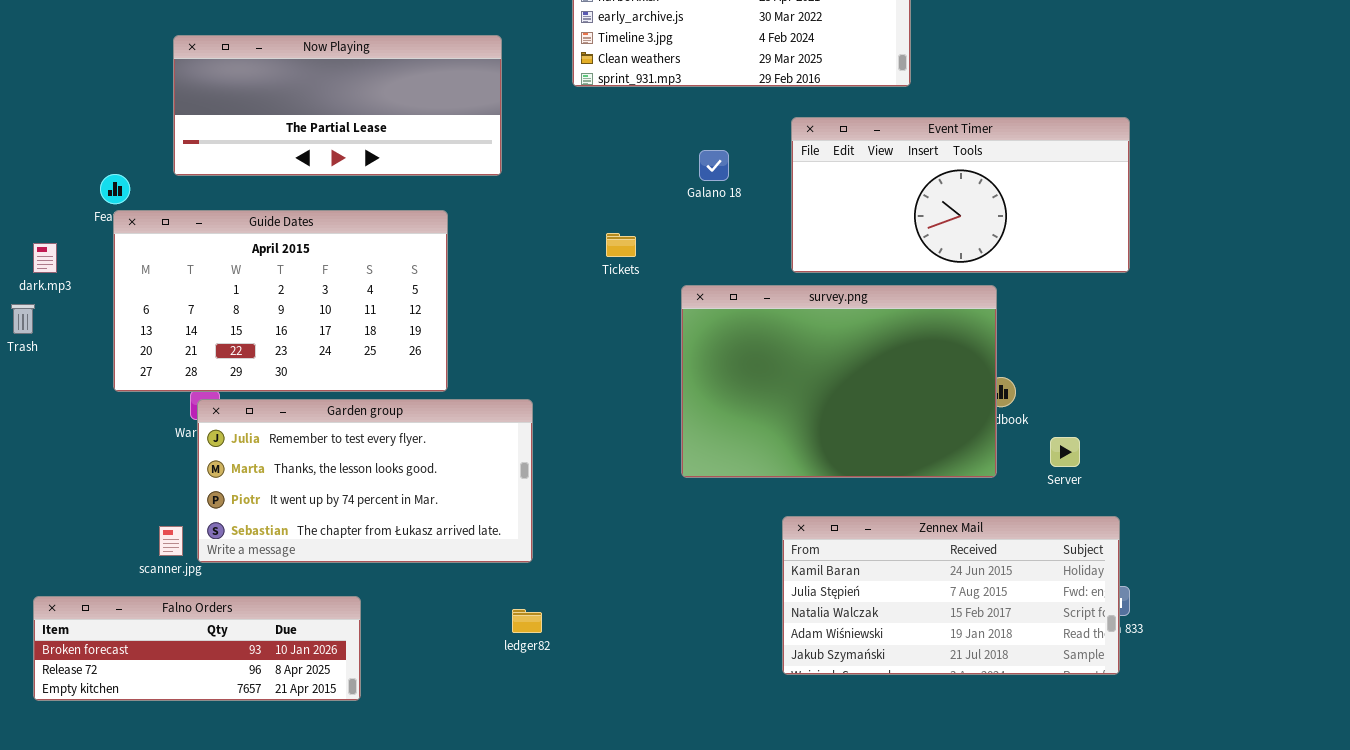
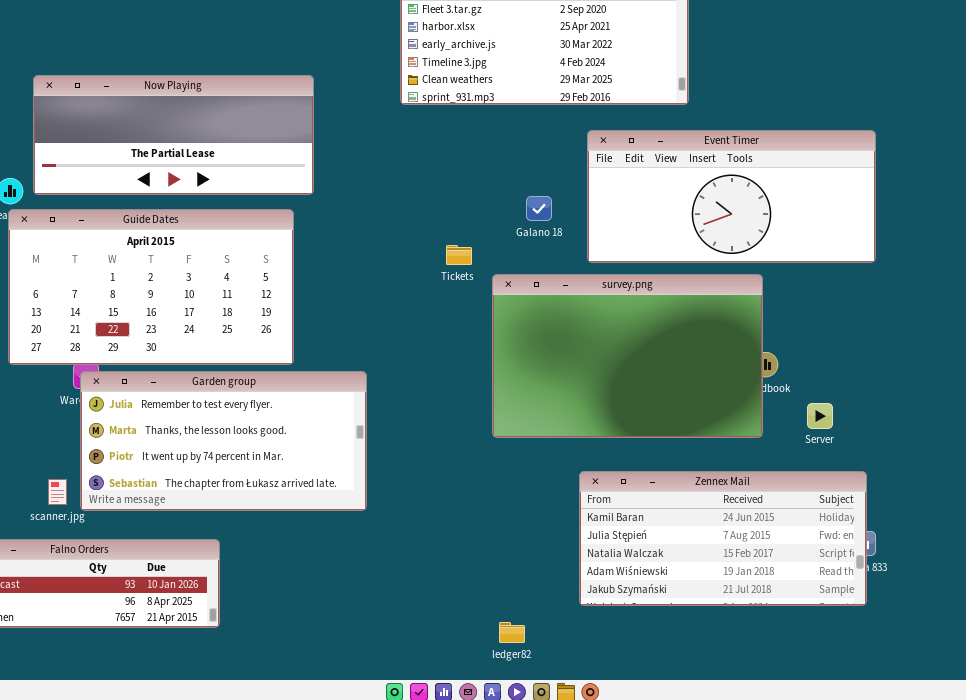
Now Playing: [173,35,502,176] -> [33,75,314,195], moved
Galano 18: [699,150,729,181] -> [526,196,552,221], moved
Tickets: [606,233,636,257] -> [446,245,472,265], moved
ledger82: [512,609,542,633] -> [499,622,525,643], moved

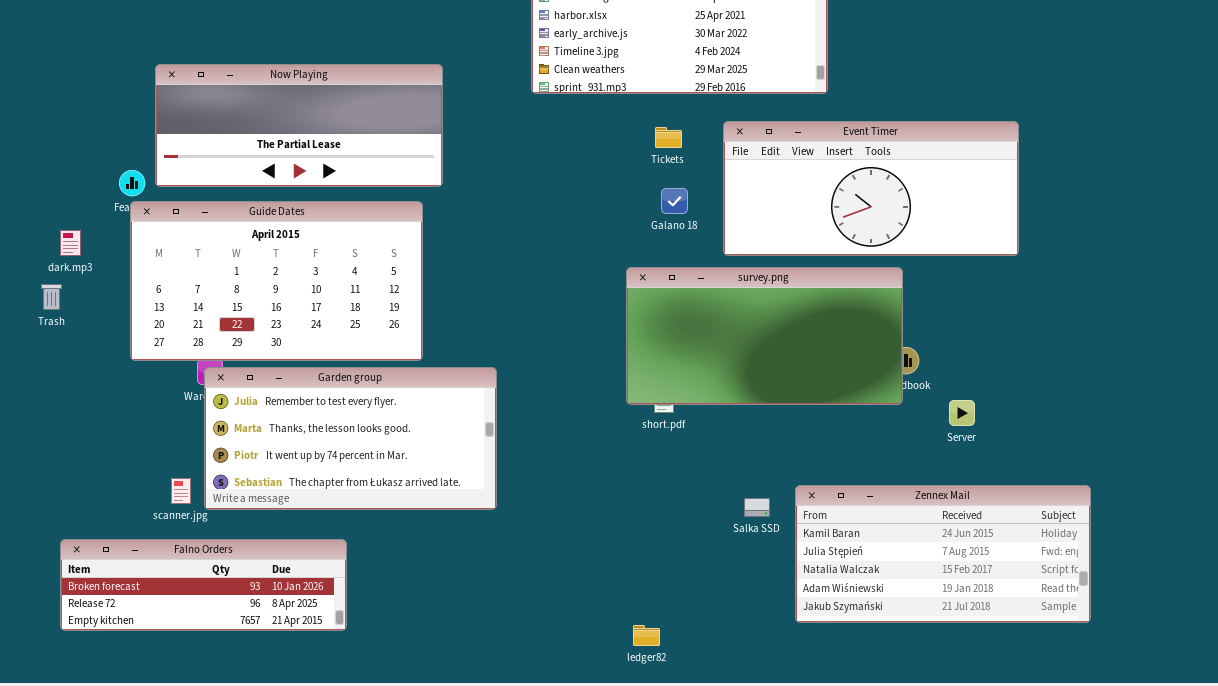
Tickets: [446,245,472,265] -> [655,127,682,148], moved
survey.png: [492,274,763,438] -> [626,267,903,405], resized
Zennex Mail: [579,471,867,606] -> [795,485,1091,623], moved

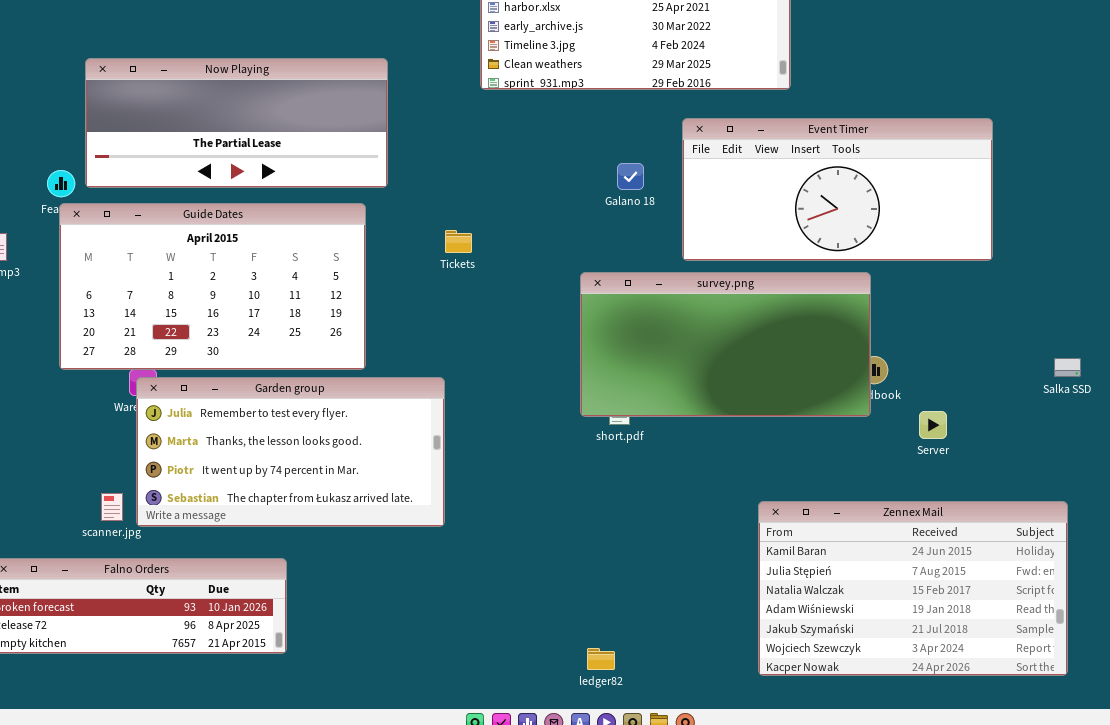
Tickets: [655,127,682,148] -> [445,230,472,253], moved
Galano 18: [661,188,688,214] -> [617,163,644,190], moved
Zennex Mail: [795,485,1091,623] -> [758,501,1068,676], resized
Salka SSD: [744,498,770,517] -> [1054,358,1081,377], moved

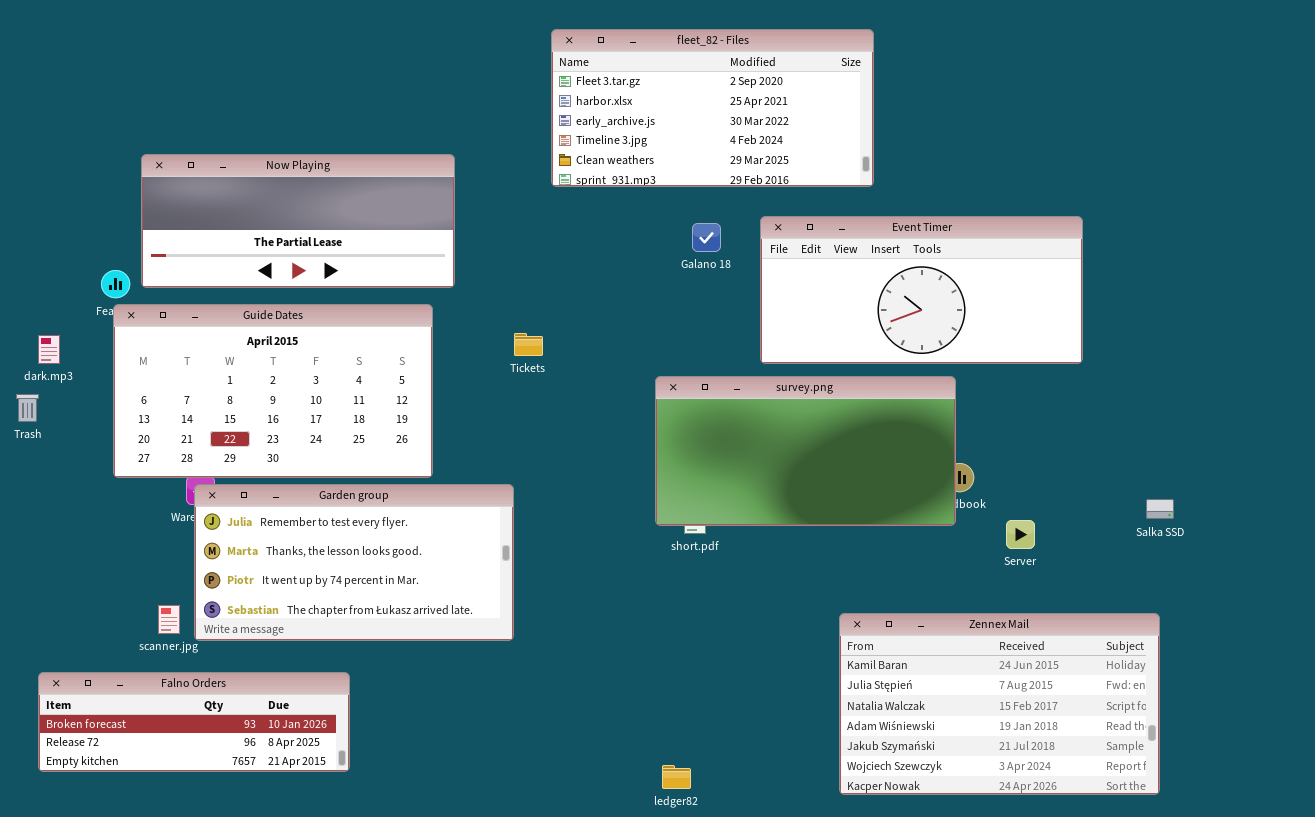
Galano 18: [617,163,644,190] -> [692,223,721,252], moved
Salka SSD: [1054,358,1081,377] -> [1146,499,1174,519], moved

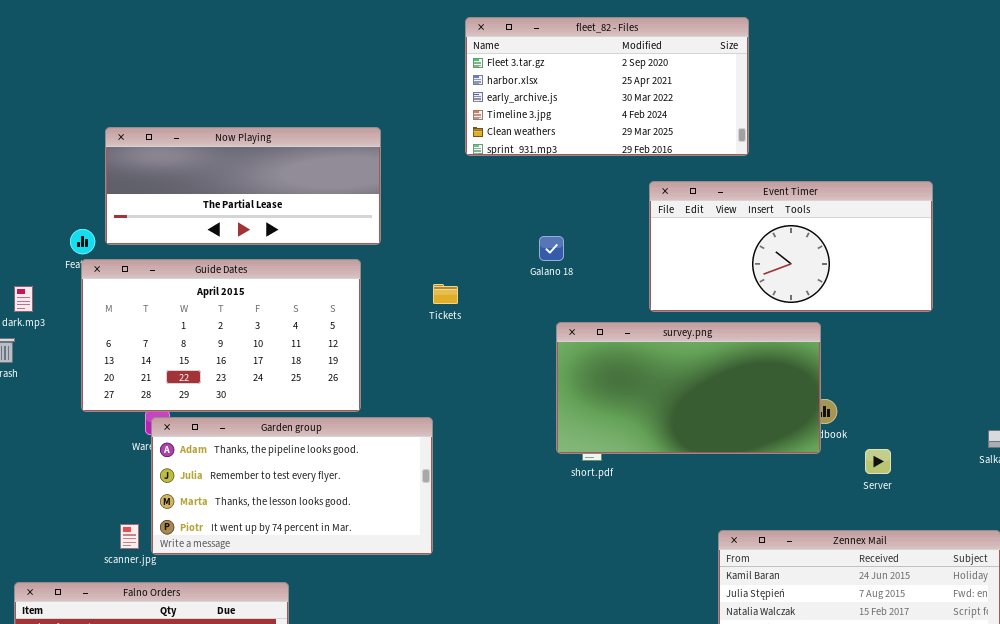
Galano 18: [692,223,721,252] -> [539,236,564,261], moved
Garden group: [194,484,514,641] -> [151,417,433,555], scrolled up 1 row

